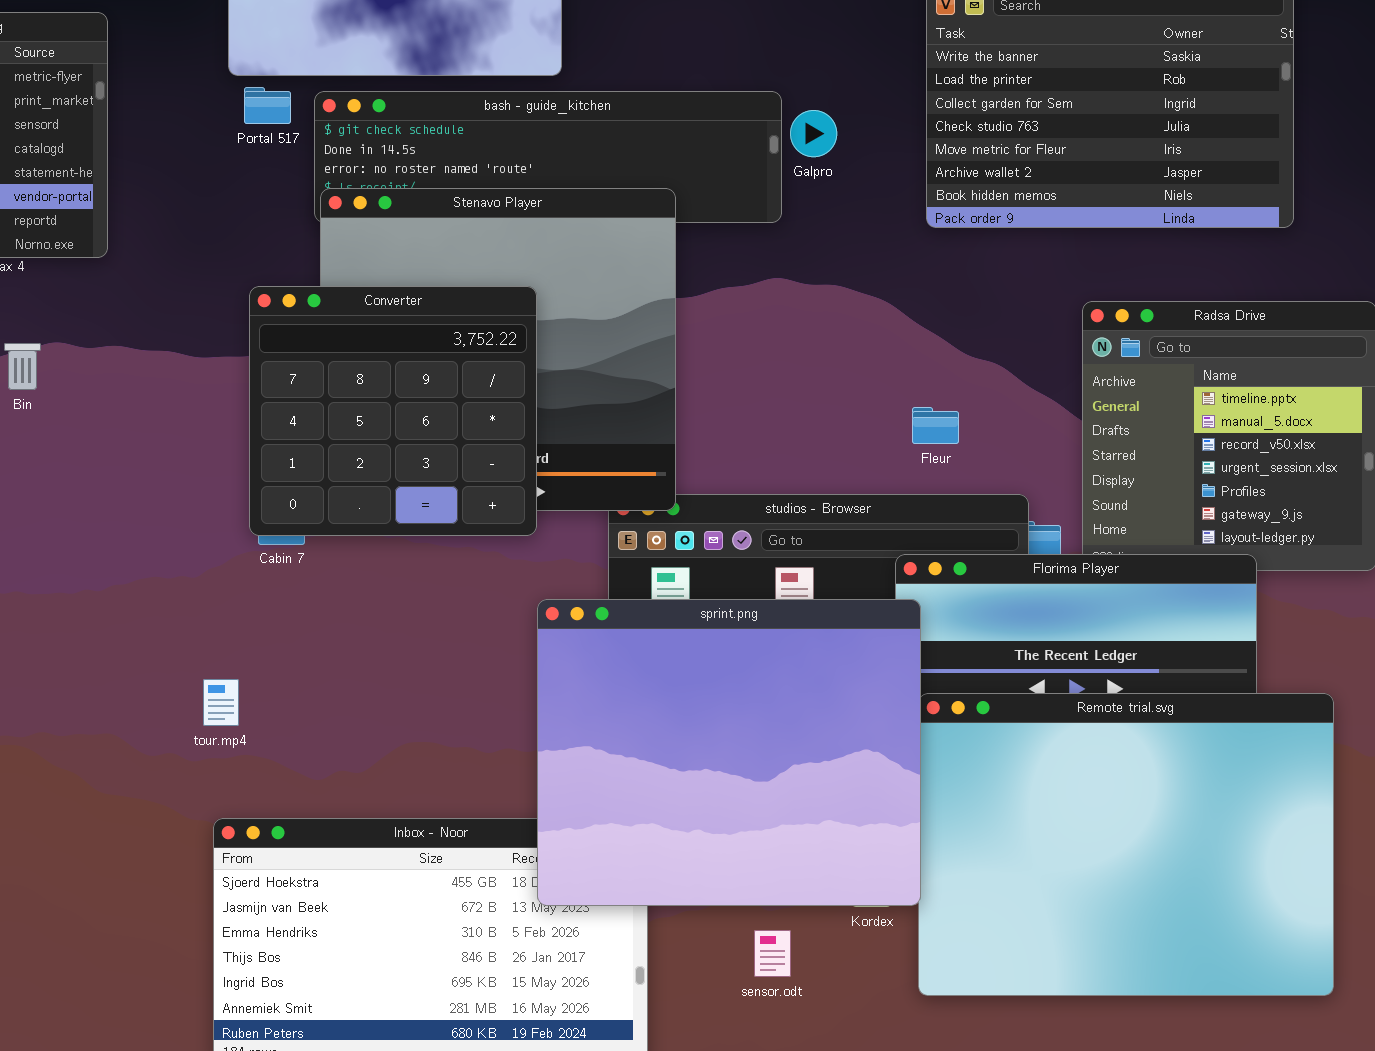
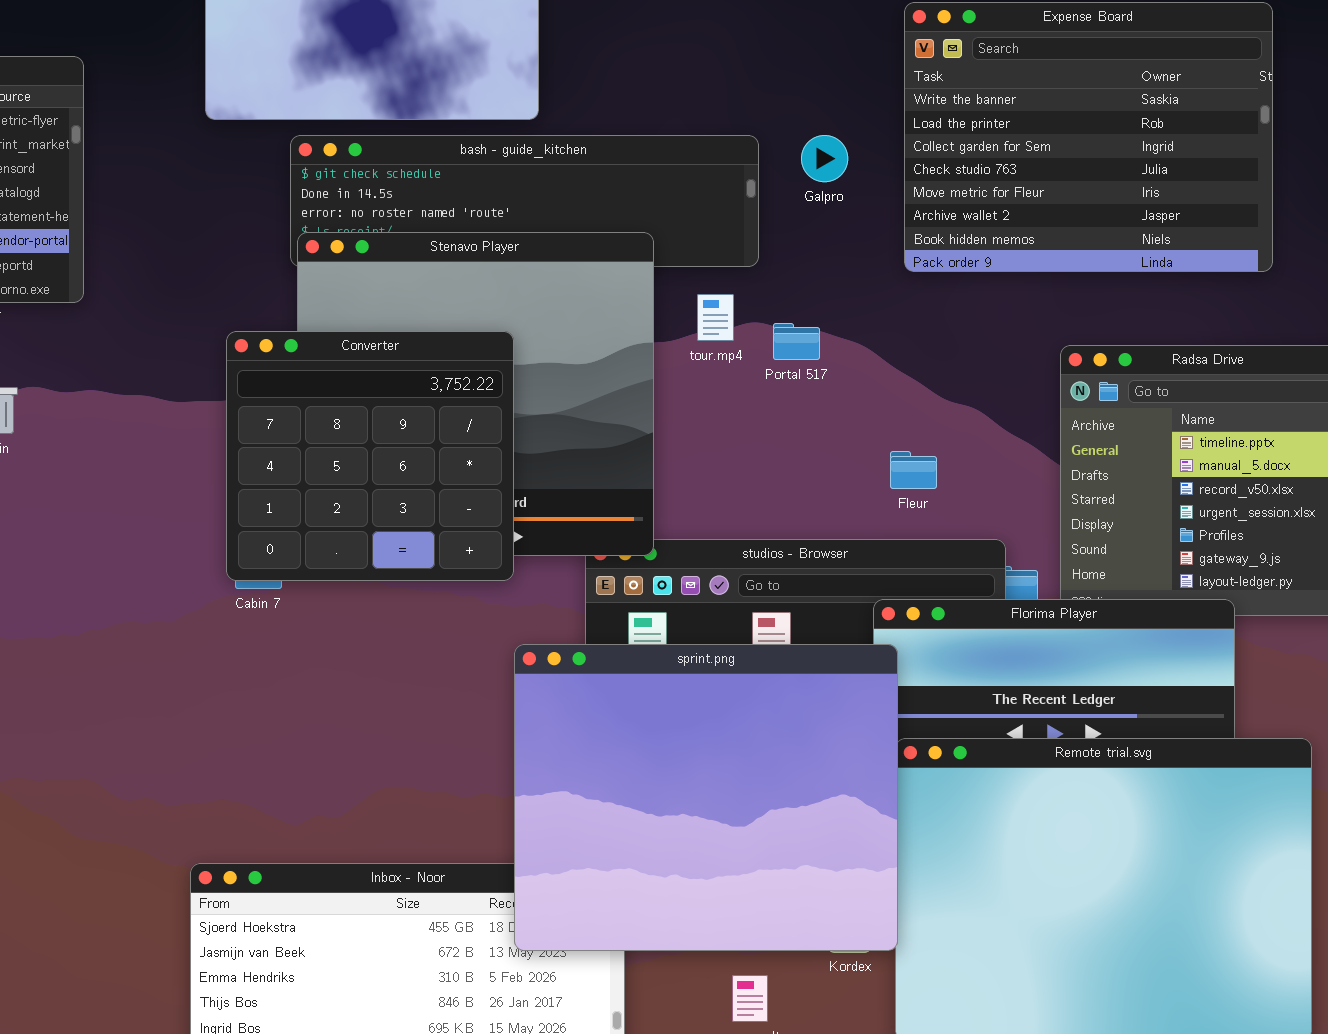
Portal 517: [244,87,291,124] -> [773,323,820,360], moved
Galpro: [790,110,837,157] -> [801,135,848,182], moved
tour.mp4: [203,679,239,726] -> [697,294,734,341], moved

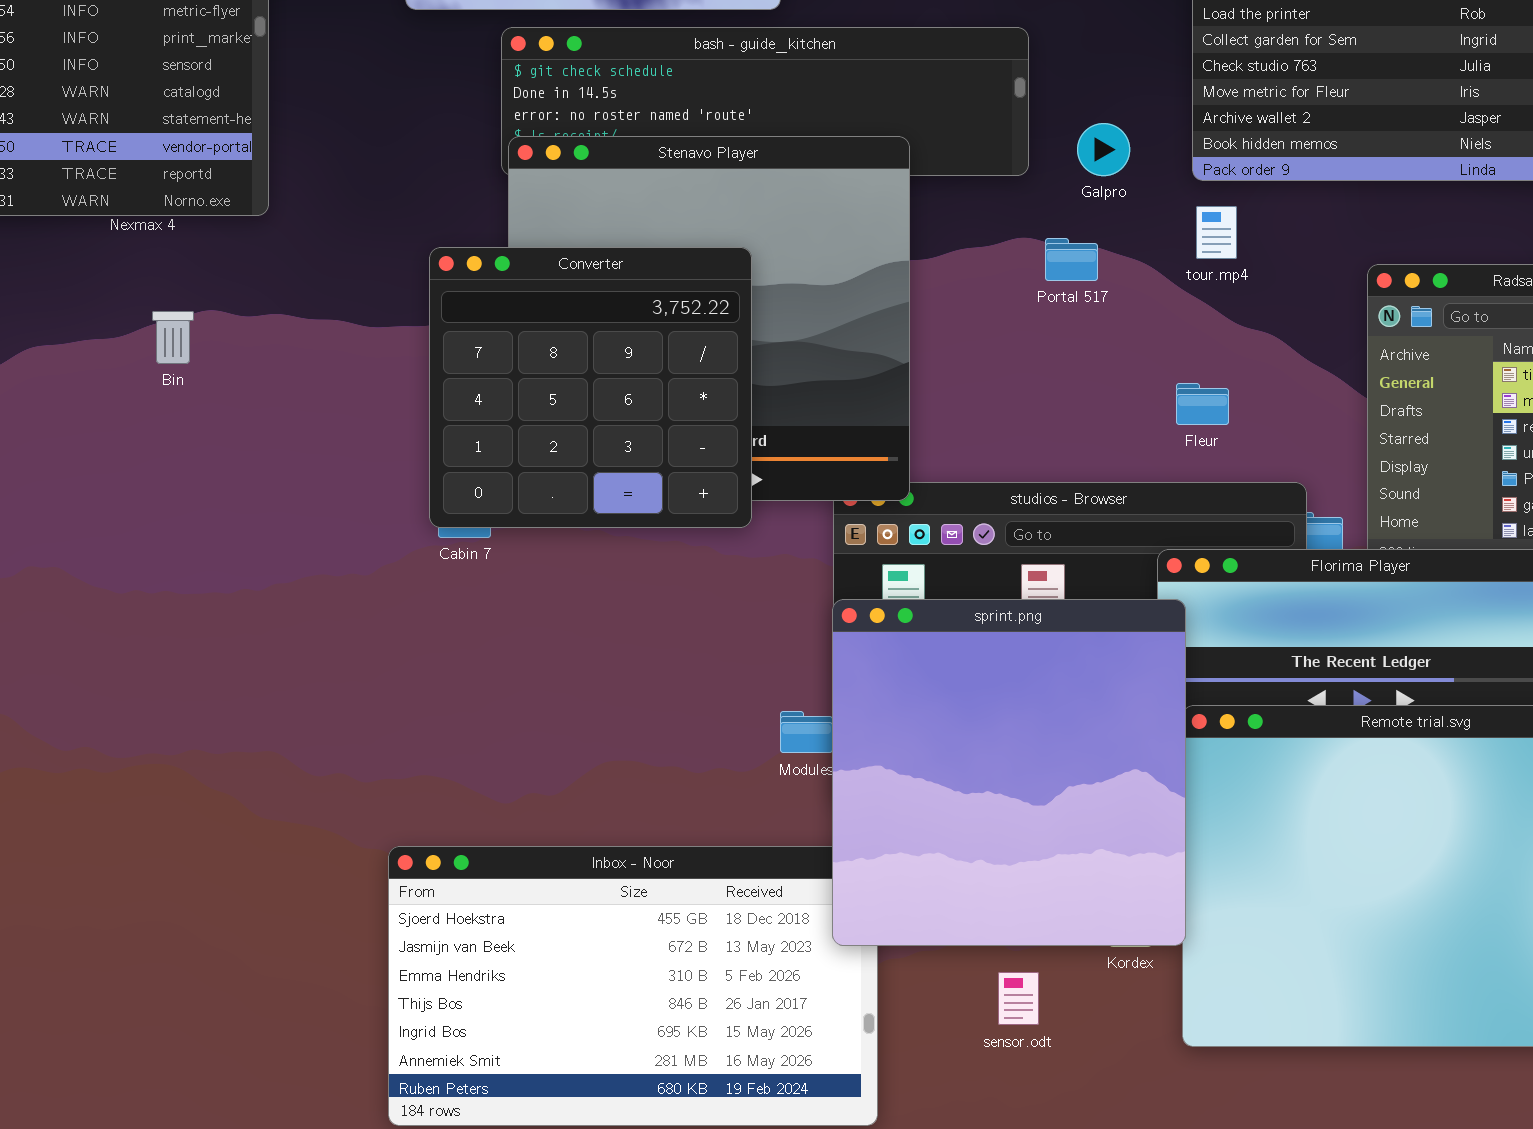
Galpro: [801,135,848,182] -> [1077,123,1130,176], moved
tour.mp4: [697,294,734,341] -> [1196,206,1237,259], moved
sprint.png: [514,644,898,951] -> [832,599,1186,946], resized

